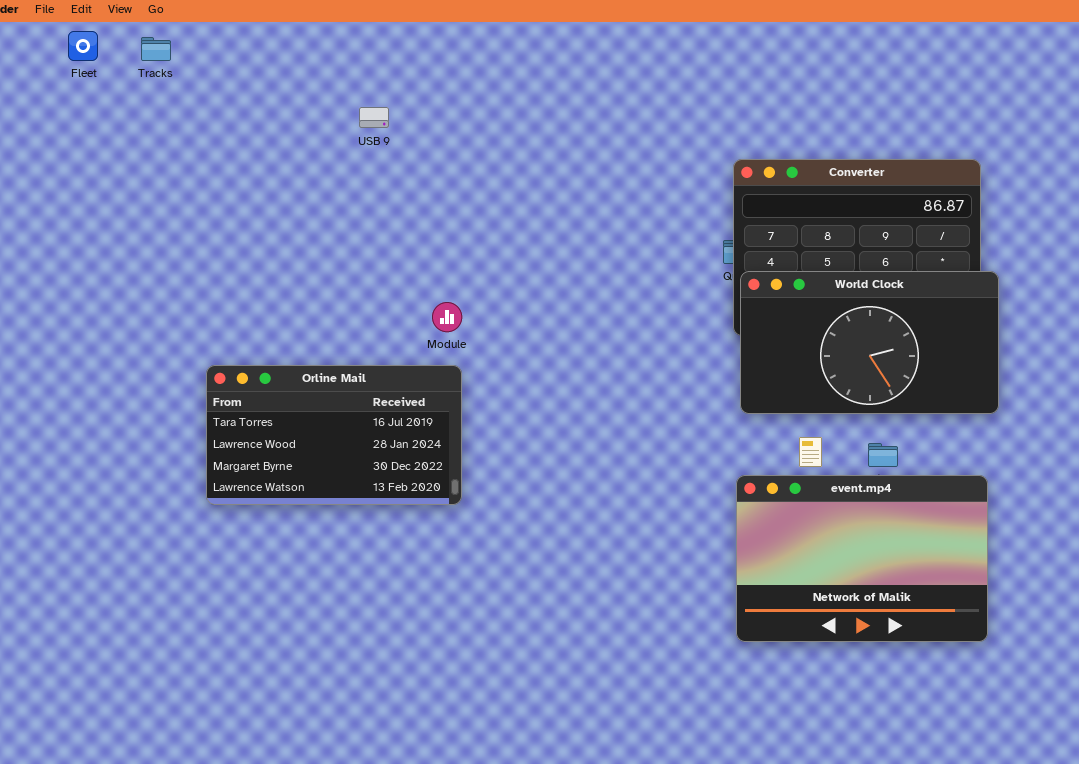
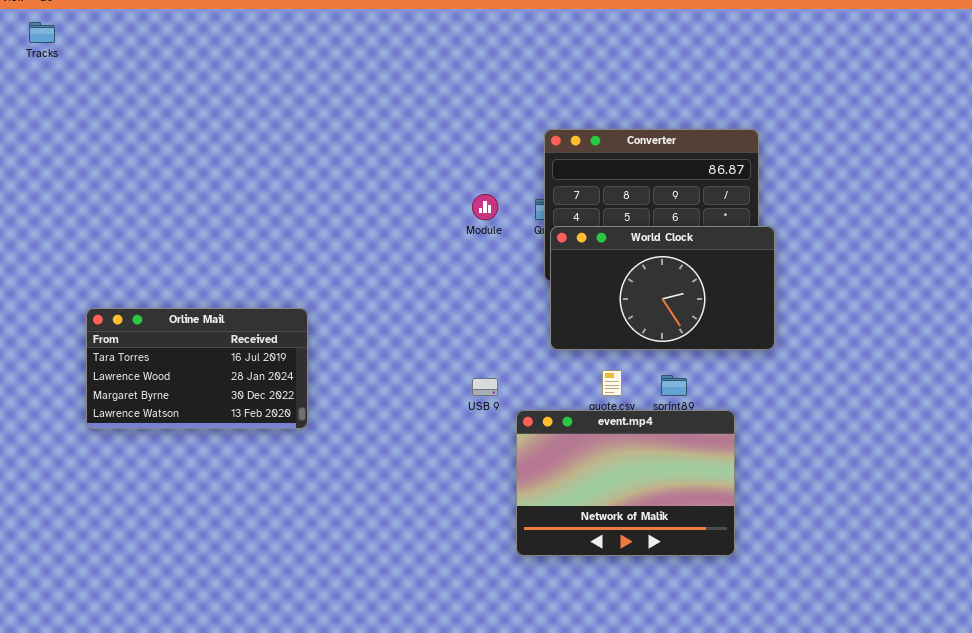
USB 9: [359,107,389,128] -> [472,378,498,396], moved
Module: [432,302,462,332] -> [472,194,498,220], moved
event.mp4: [736,475,988,642] -> [516,410,735,556], moved

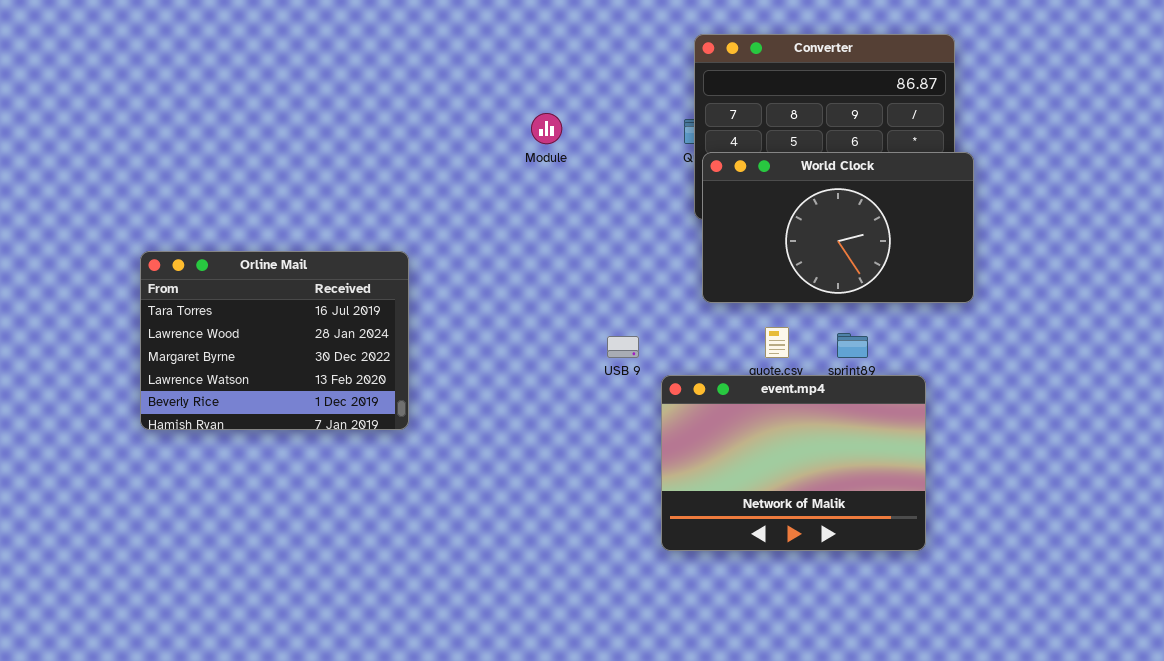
Module: [472,194,498,220] -> [531,113,562,144], moved
Orline Mail: [86,308,308,429] -> [140,251,409,430], resized

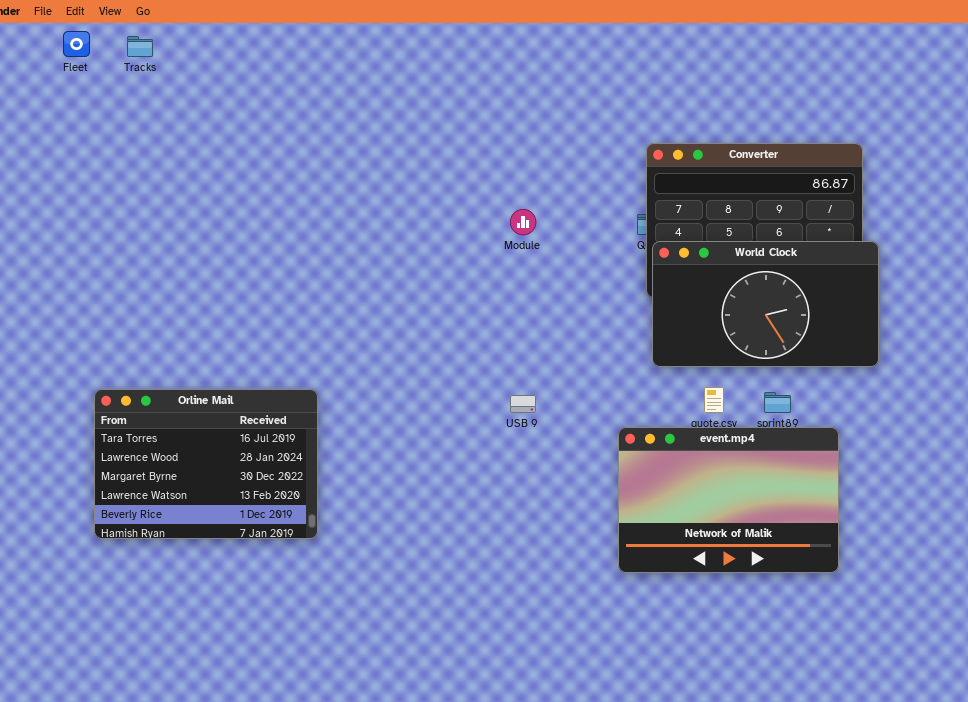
Orline Mail: [140,251,409,430] -> [94,389,318,539], moved
USB 9: [607,336,639,358] -> [510,395,536,413], moved

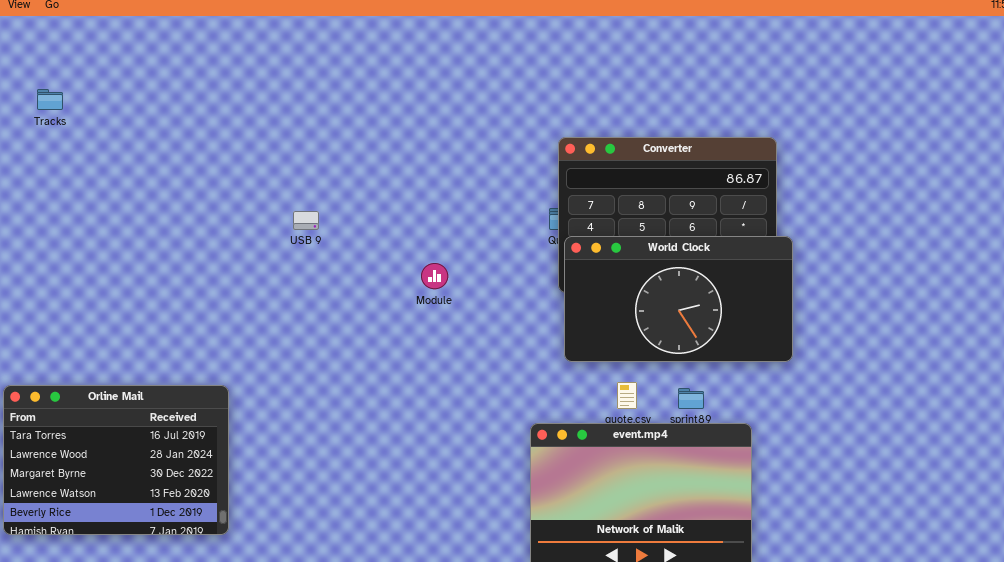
Tracks: [127,36,153,57] -> [37,89,63,110], moved
Module: [510,209,536,235] -> [421,263,448,289], moved
USB 9: [510,395,536,413] -> [293,211,319,230], moved

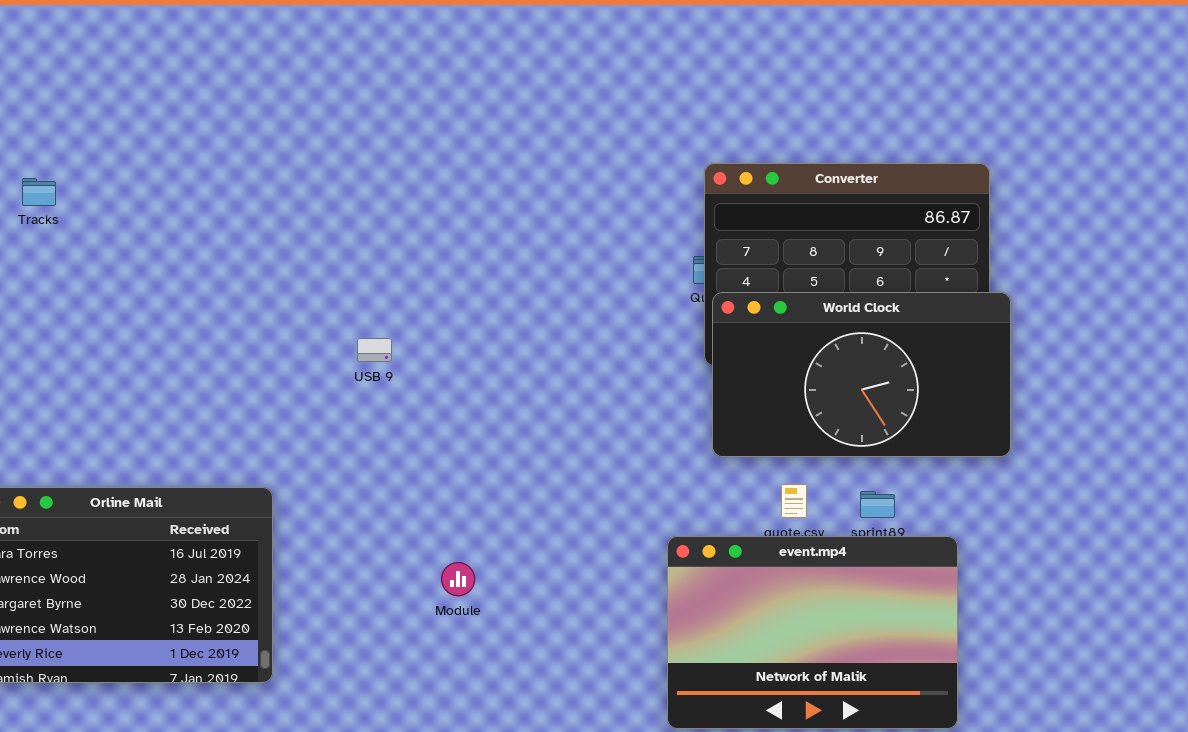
Tracks: [37,89,63,110] -> [22,178,56,206], moved
USB 9: [293,211,319,230] -> [357,338,392,362], moved
Module: [421,263,448,289] -> [441,562,475,596], moved

